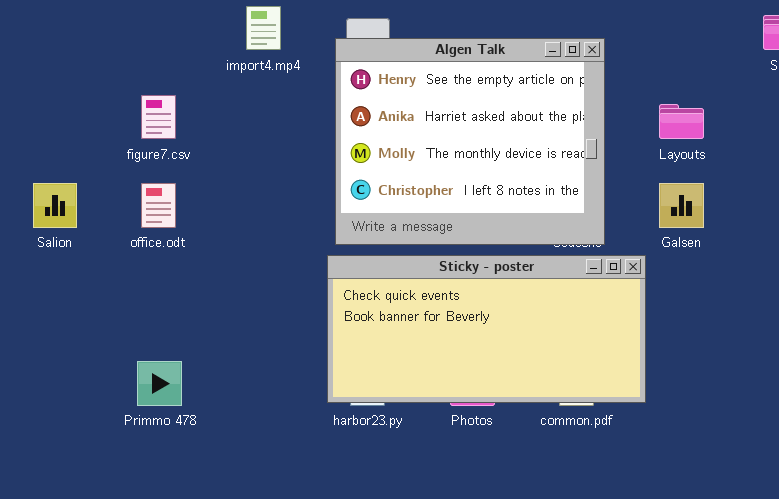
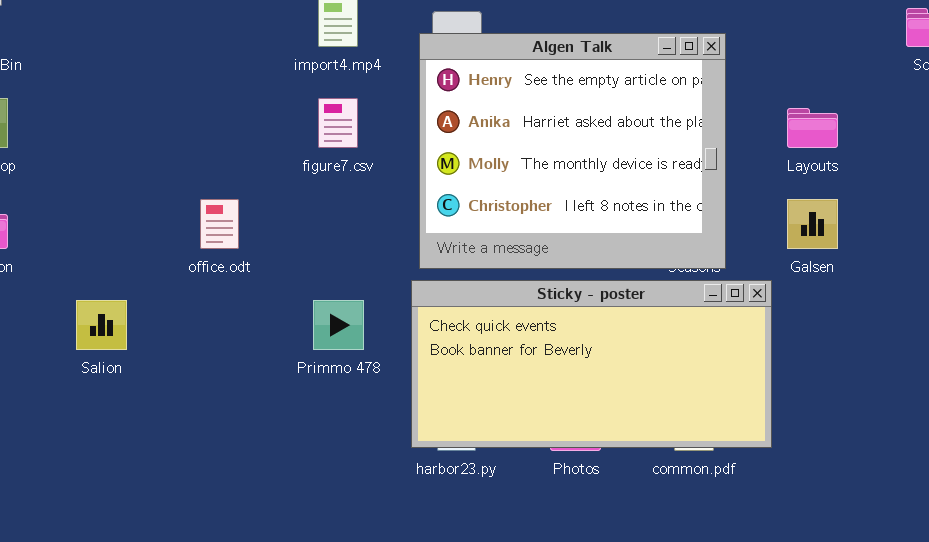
figure7.csv: [141,95,176,139] -> [318,98,358,148], moved
Salion: [33,183,77,228] -> [76,300,127,350], moved
Primmo 478: [137,361,182,406] -> [313,300,364,350], moved

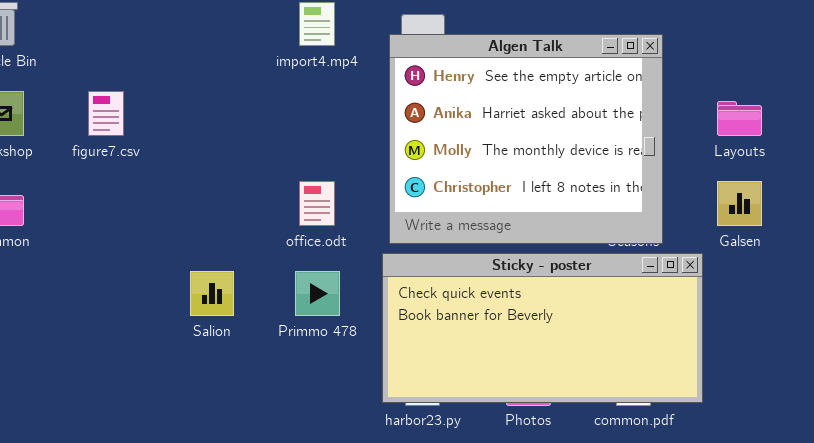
figure7.csv: [318,98,358,148] -> [88,91,124,136], moved
office.odt: [200,199,239,249] -> [299,181,335,226], moved
Salion: [76,300,127,350] -> [190,271,234,316], moved

